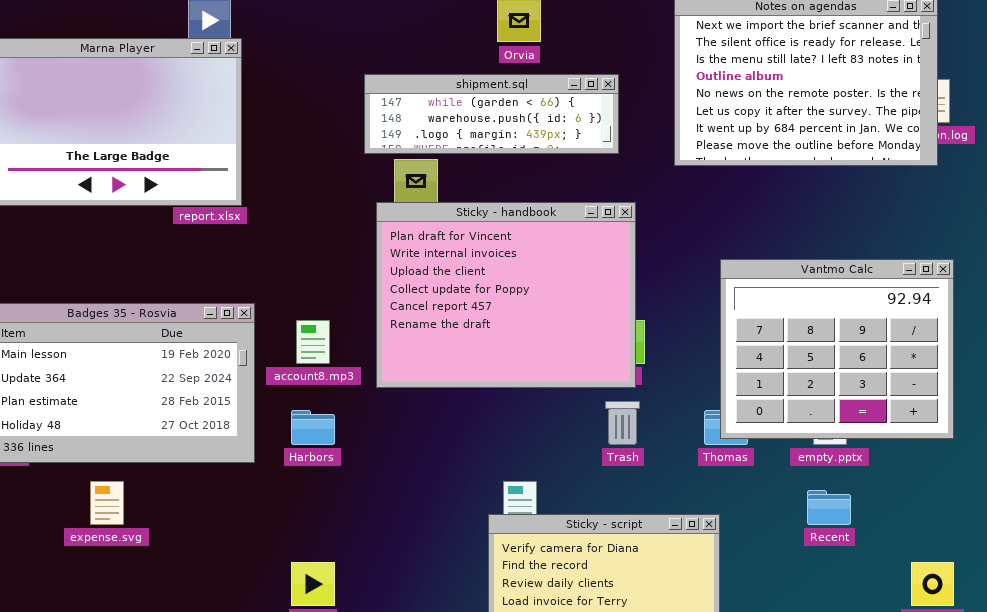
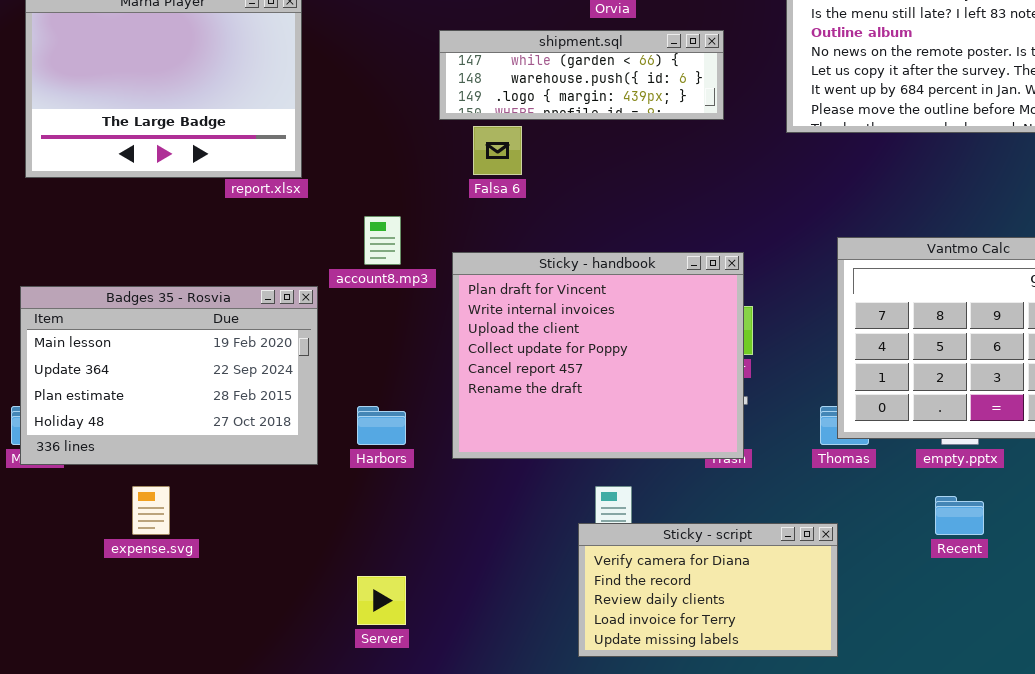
Sticky - handbook: [376,202,636,388] -> [452,252,744,459], moved
account8.mp3: [296,320,330,364] -> [364,216,401,265], moved

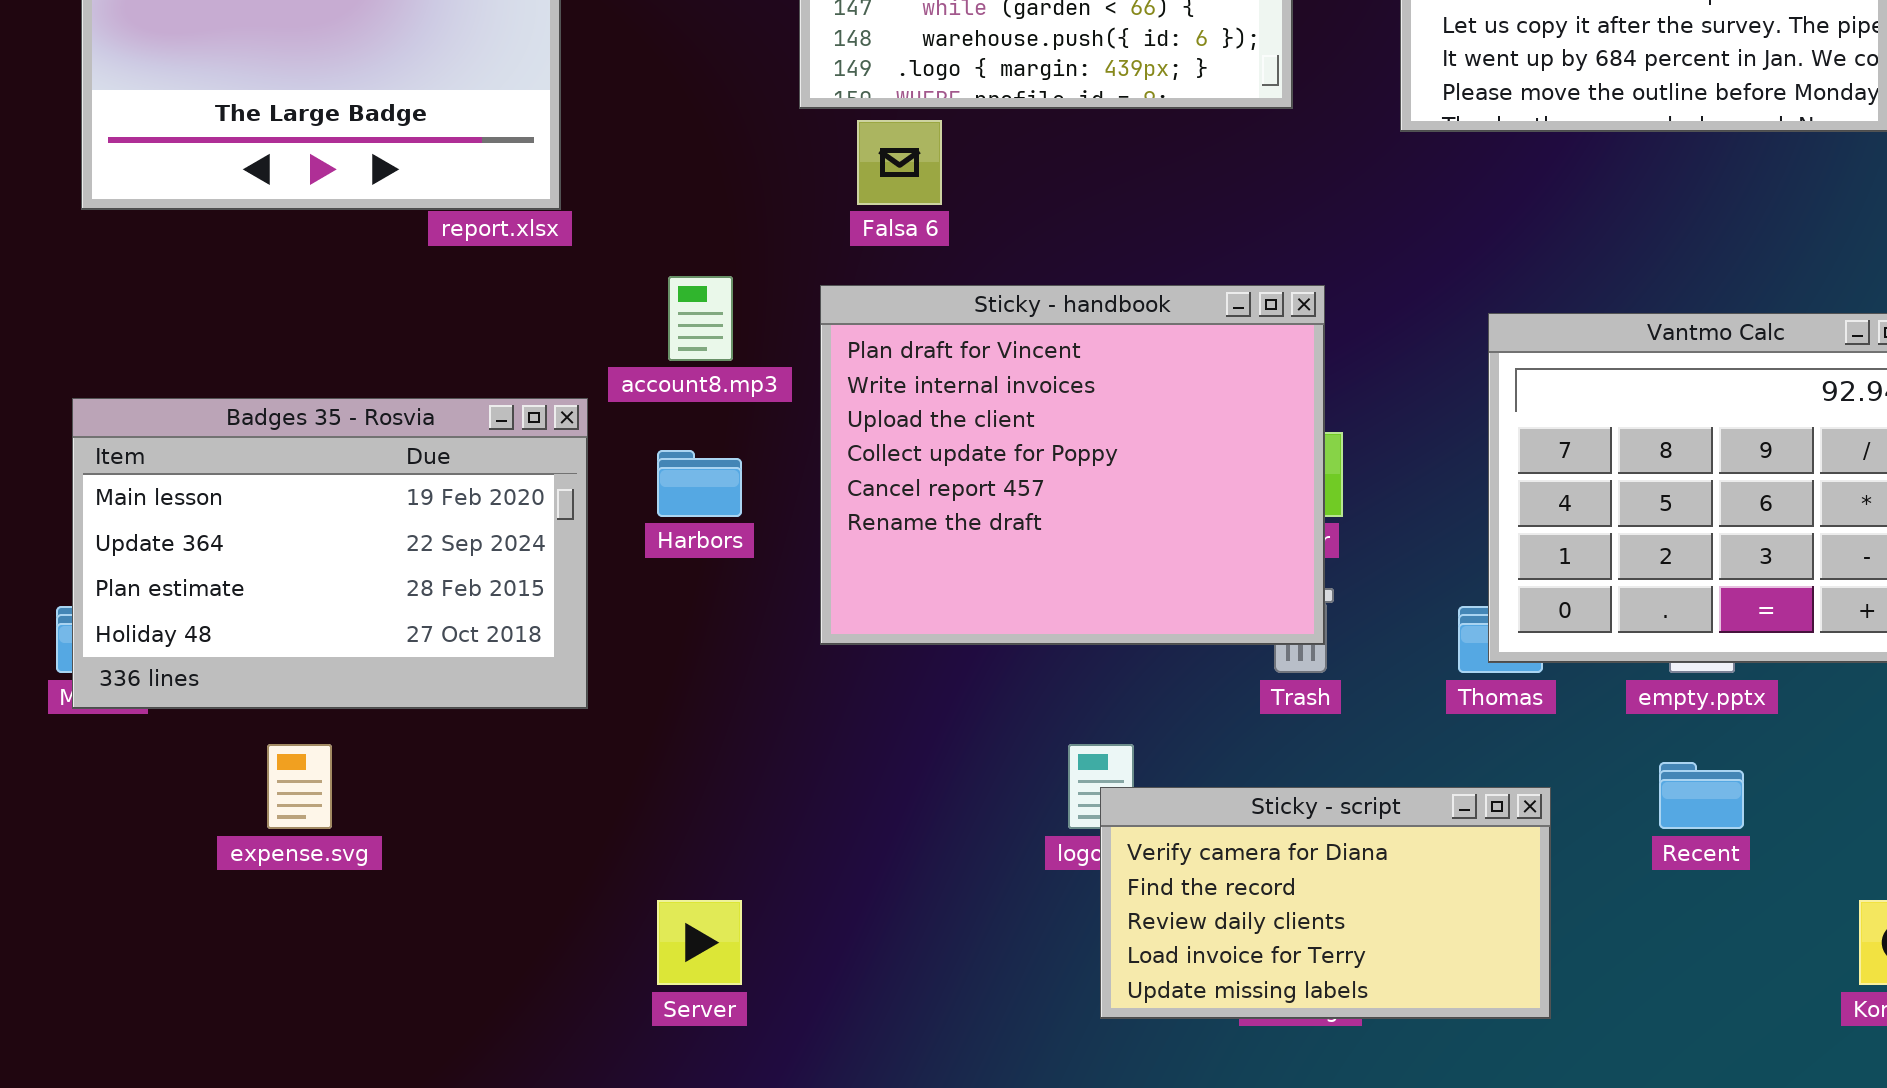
Sticky - handbook: [452,252,744,459] -> [820,285,1325,645], moved
Harbors: [357,406,406,445] -> [657,450,742,517], moved
Sticky - script: [578,523,838,657] -> [1100,787,1551,1019], moved

